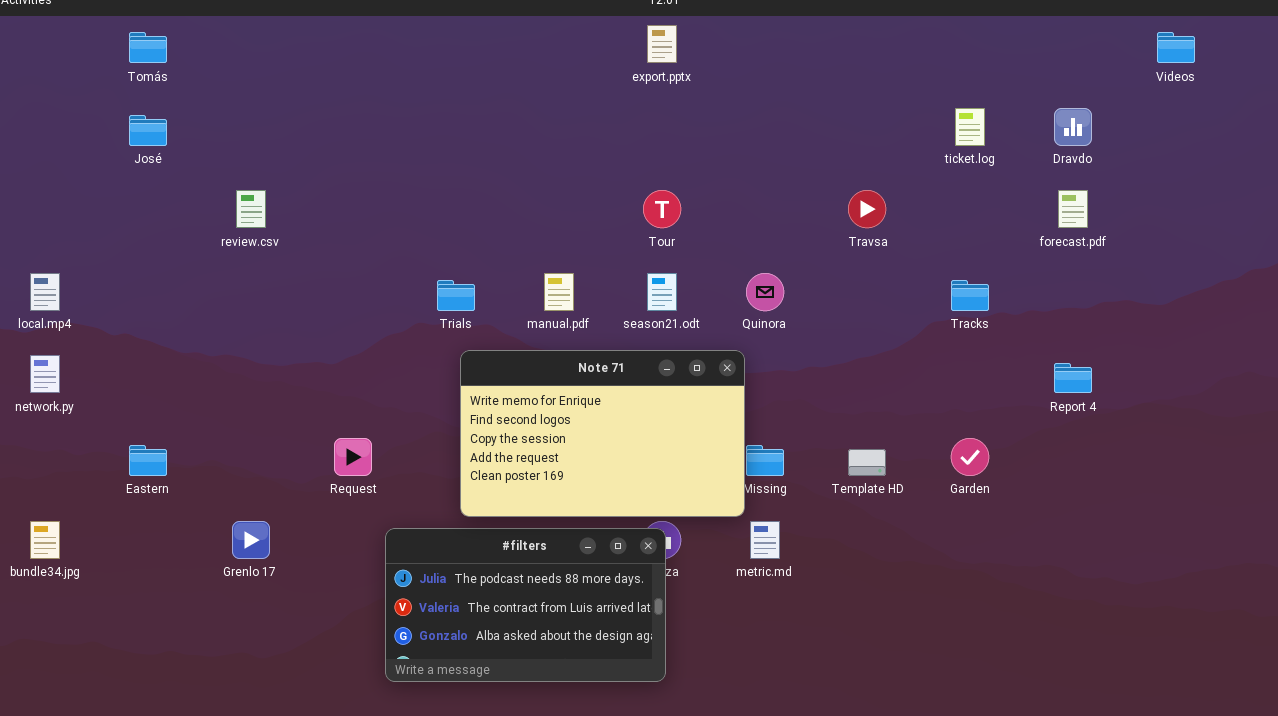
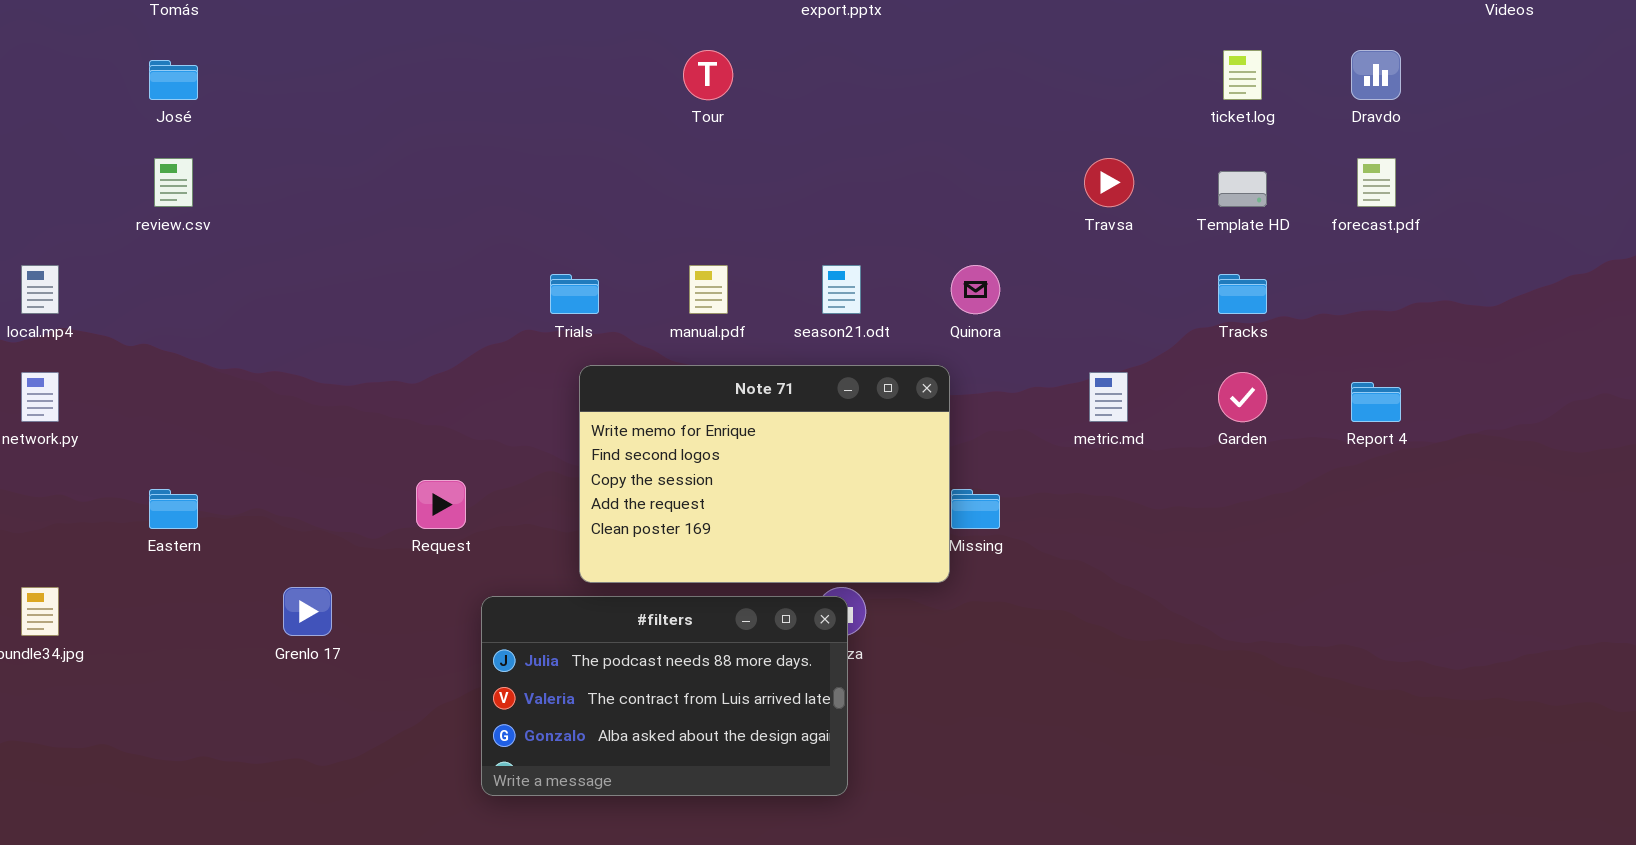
review.csv: [236,190,266,228] -> [154,158,193,207], moved
Tour: [643,190,681,228] -> [683,50,733,100], moved
Garden: [951,438,989,476] -> [1218,372,1267,422], moved
Template HD: [848,449,886,476] -> [1218,171,1267,207], moved
metric.md: [750,521,780,559] -> [1089,372,1128,422], moved

